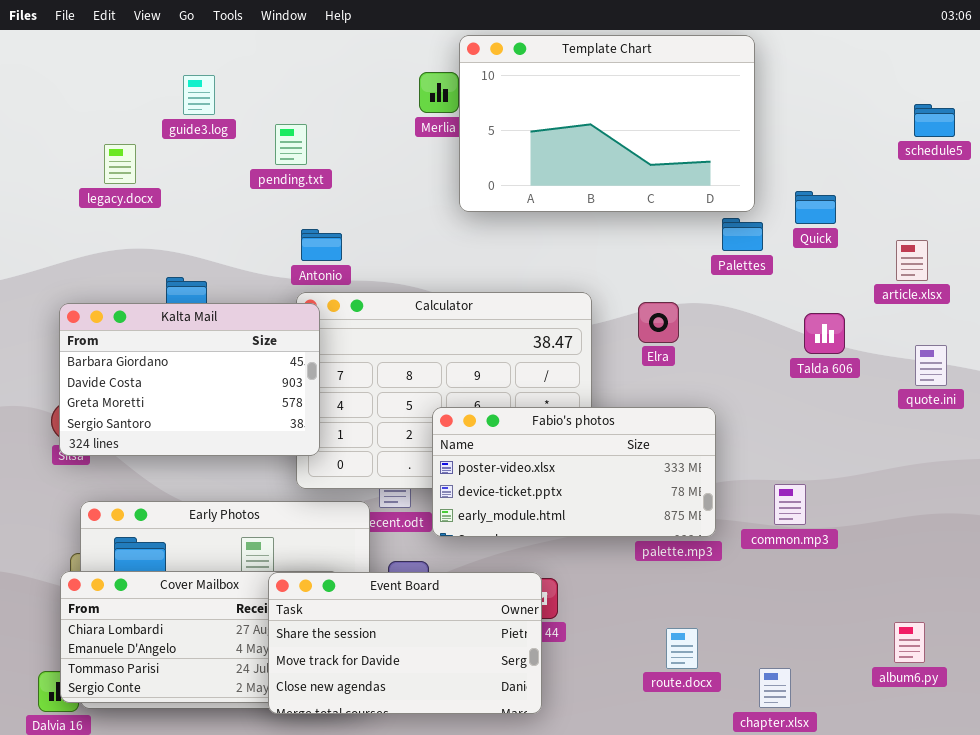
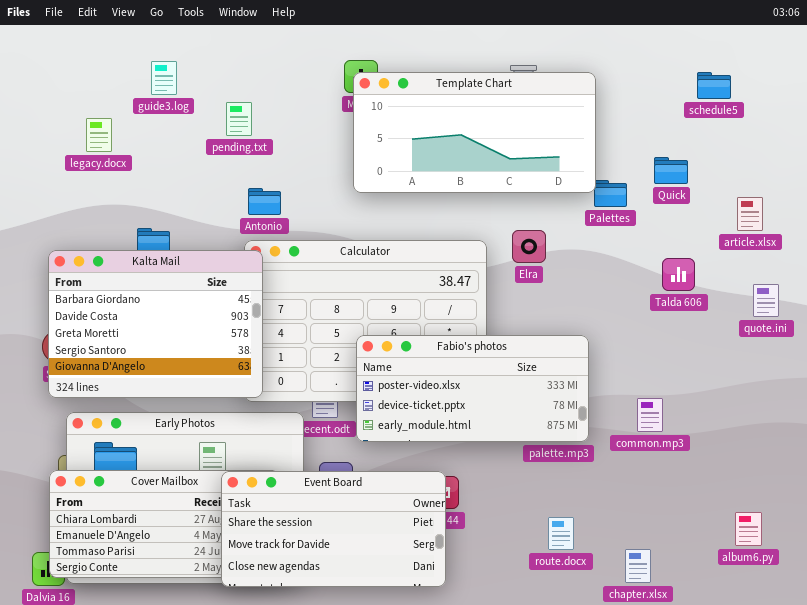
Template Chart: [459,35,755,212] -> [353,72,596,193], moved, resized
schedule5: [914,104,955,137] -> [697,72,731,99], moved
Elra: [638,302,679,343] -> [512,230,546,263], moved
Kalta Mail: [59,303,320,456] -> [48,250,263,398], resized

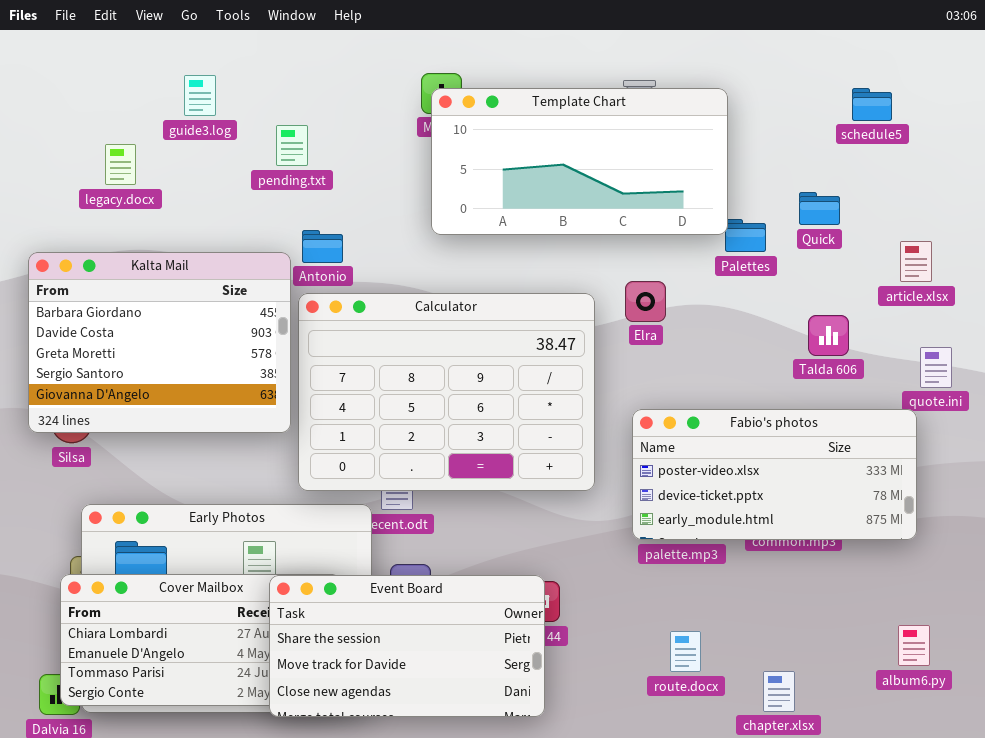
Kalta Mail: [48,250,263,398] -> [28,252,291,433], moved
Fabio's photos: [356,335,589,442] -> [632,409,917,540], moved

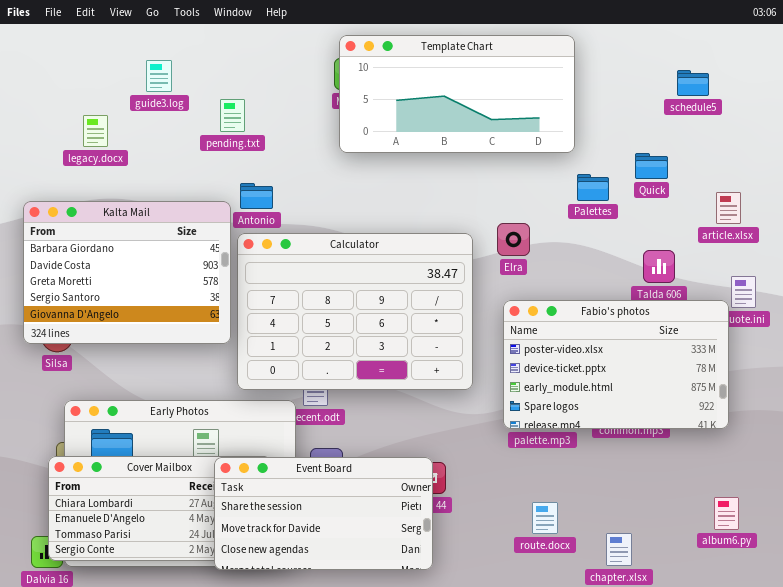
Template Chart: [431,88,728,235] -> [339,35,575,153], moved
Fabio's photos: [632,409,917,540] -> [503,300,729,429], resized

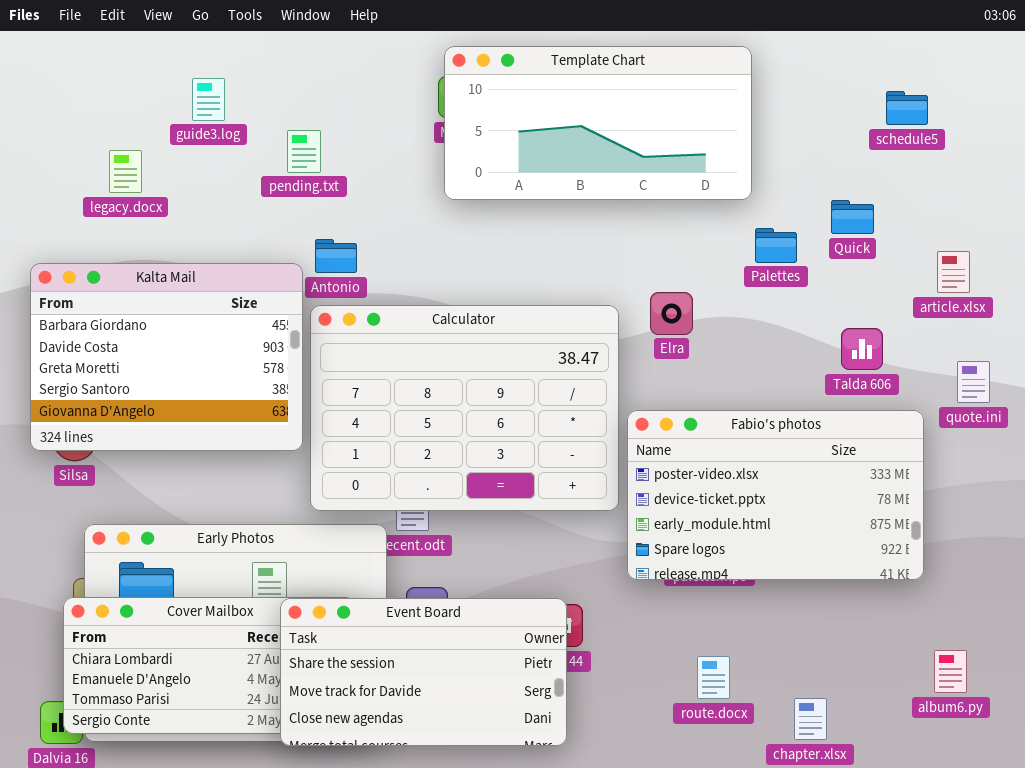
Fabio's photos: [503,300,729,429] -> [627,410,924,580], moved

